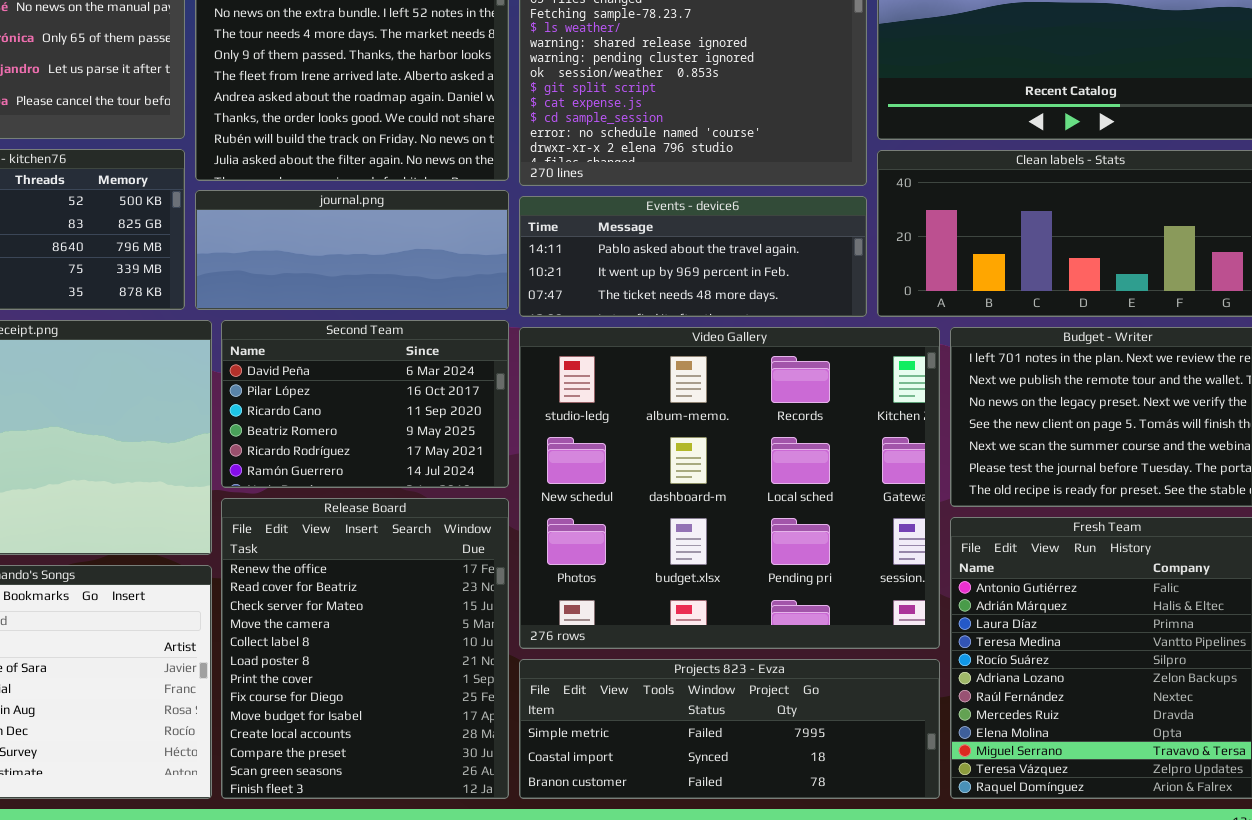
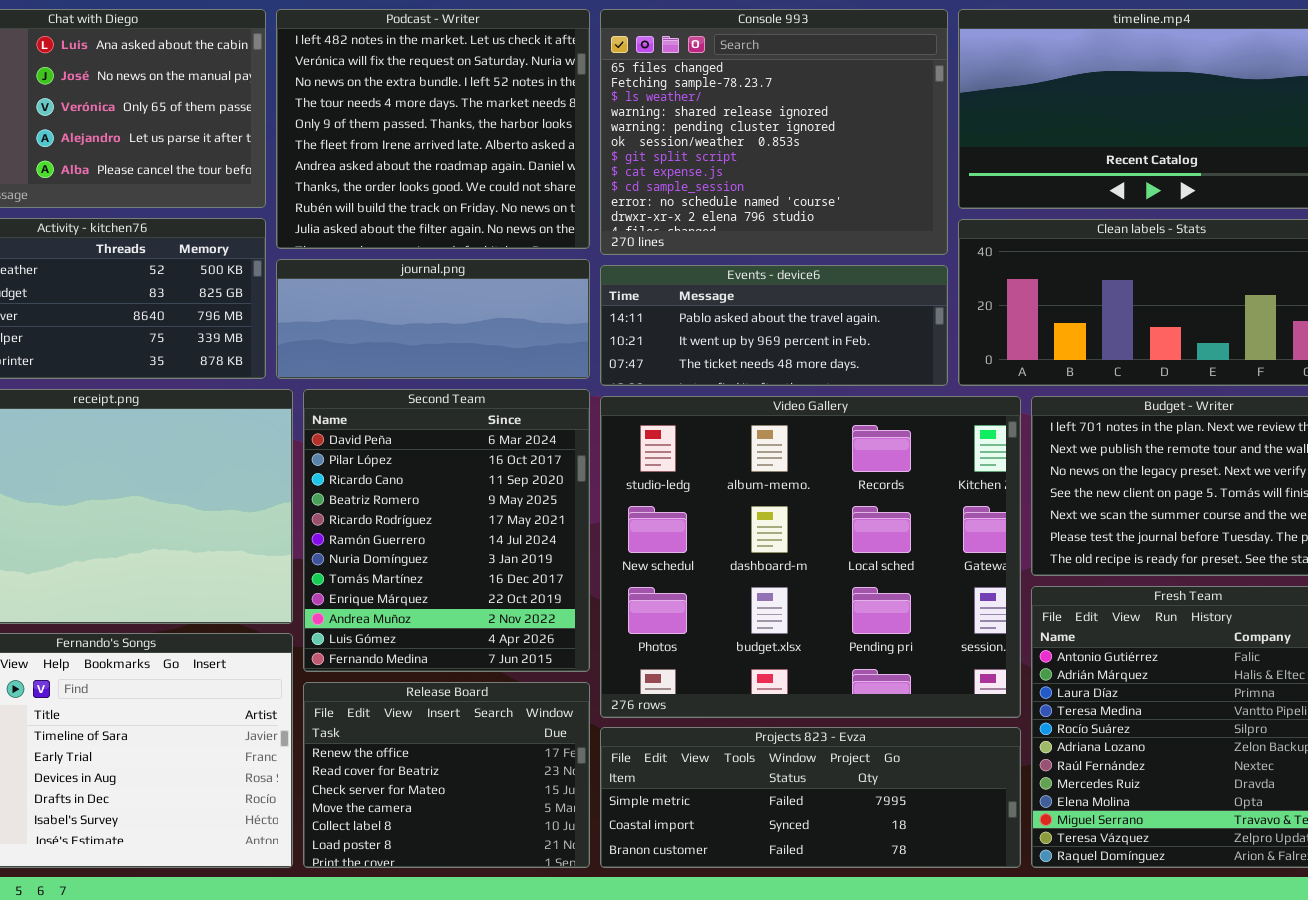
Second Team: [221,320,509,488] -> [303,389,590,672], resized
Release Board: [221,498,509,799] -> [303,682,590,868], resized

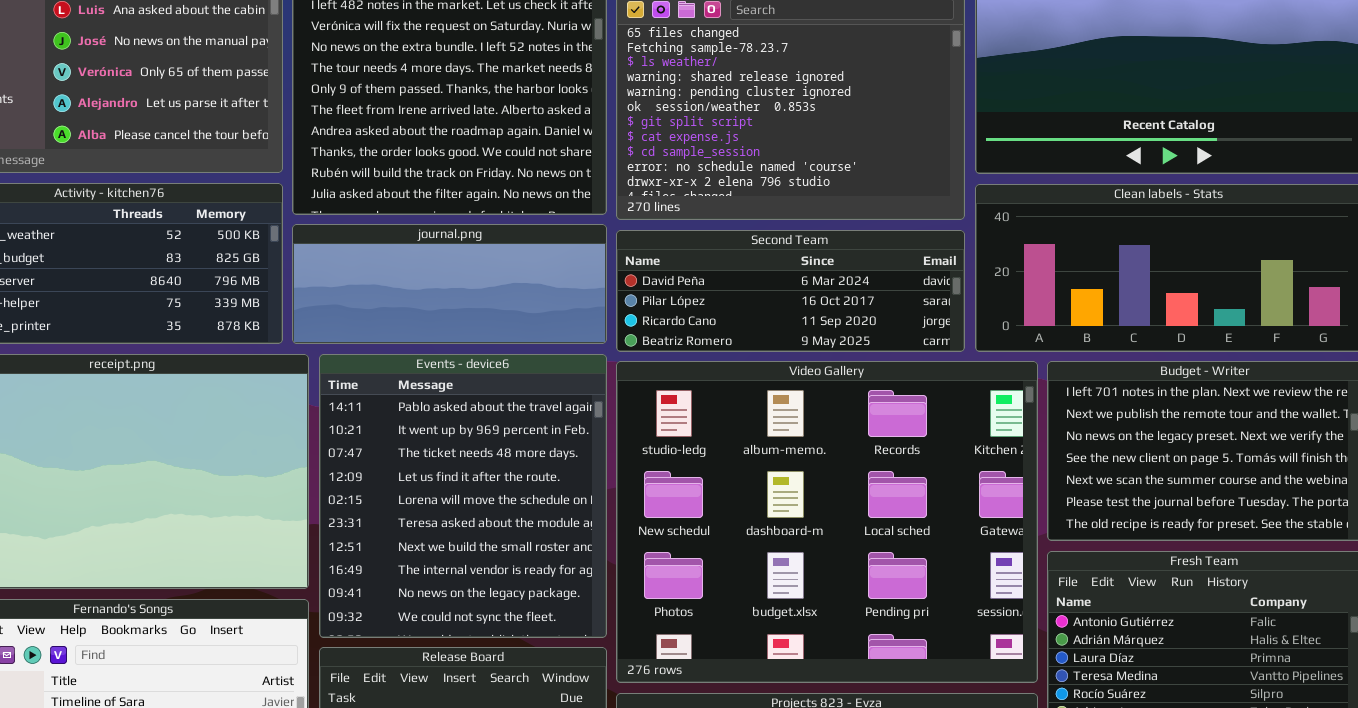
Events - device6: [600,265,948,386] -> [319,354,607,638], moved, resized
Second Team: [303,389,590,672] -> [616,230,965,352], moved, resized

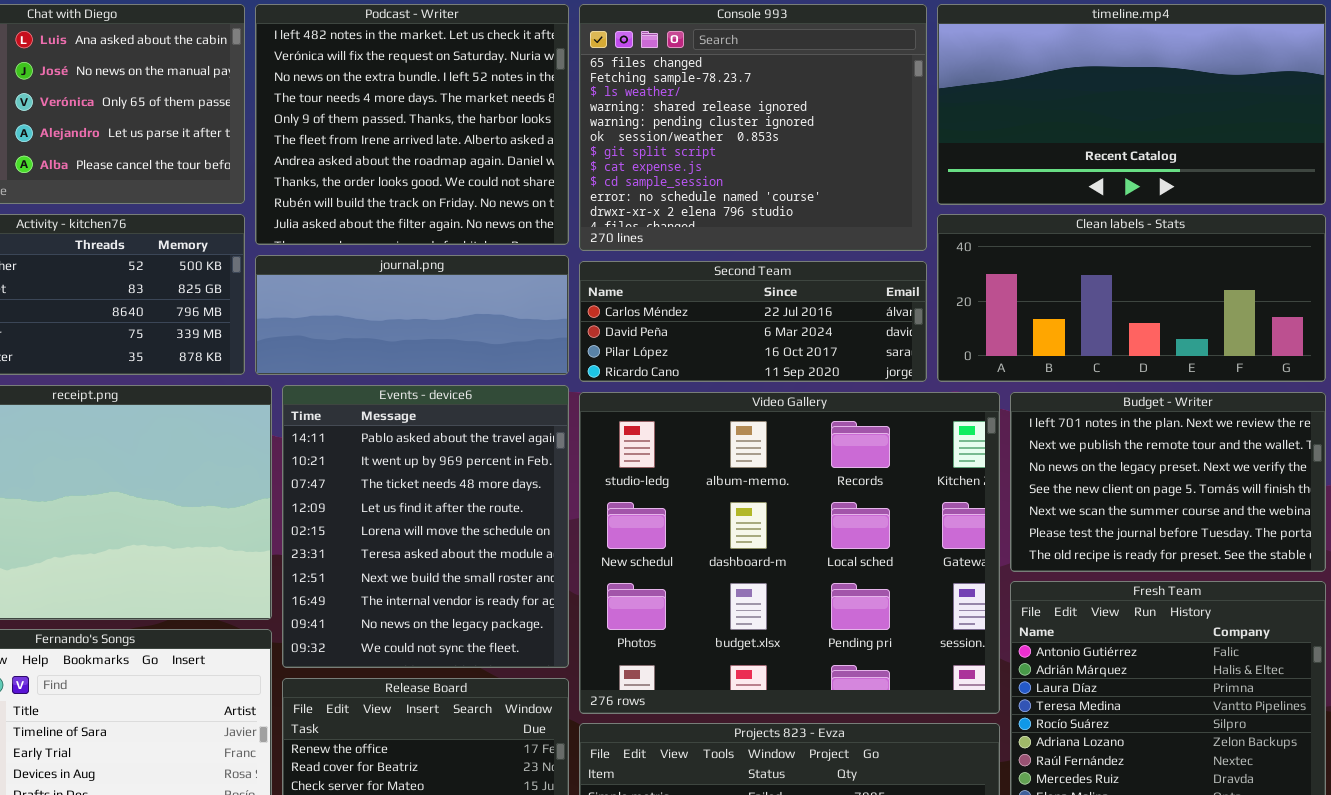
Second Team: [616,230,965,352] -> [579,261,927,382], scrolled up 1 row

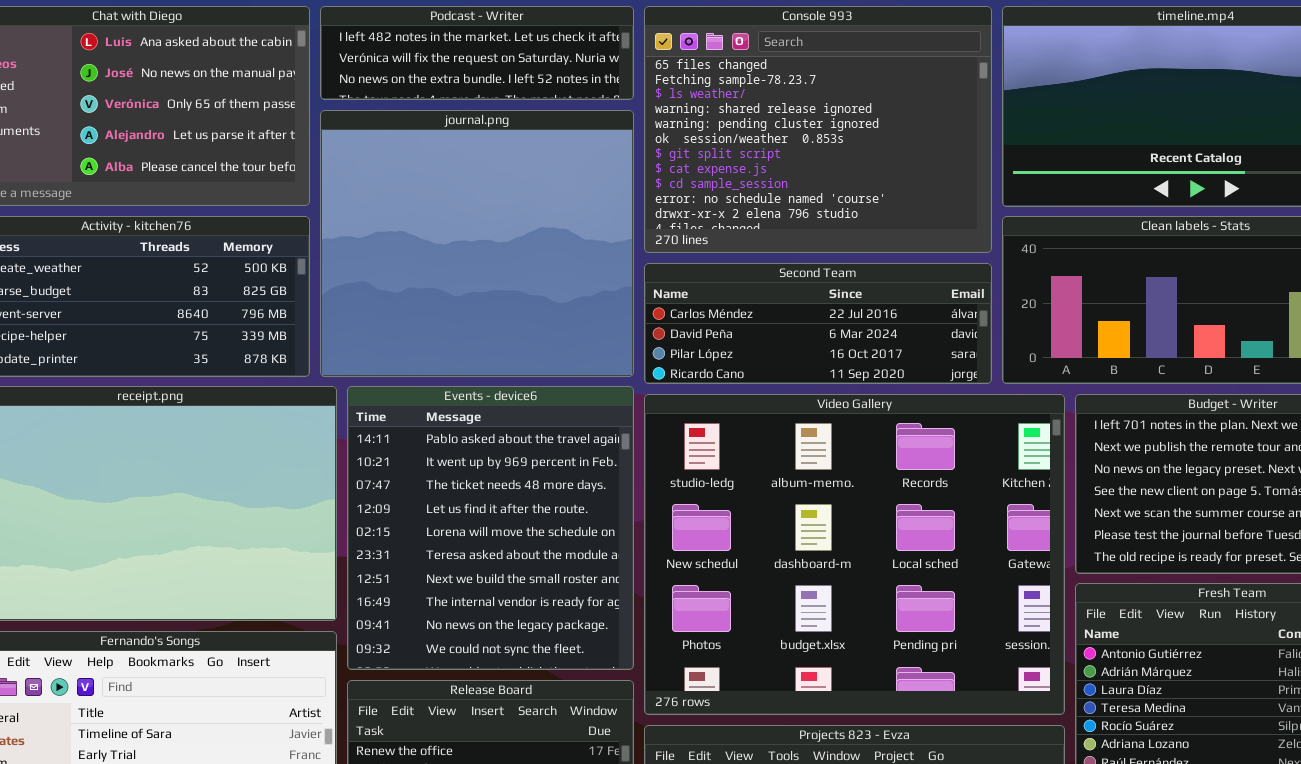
Podcast - Writer: [255,4,569,245] -> [320,6,634,100], resized
journal.png: [255,255,569,375] -> [320,110,634,377], resized

